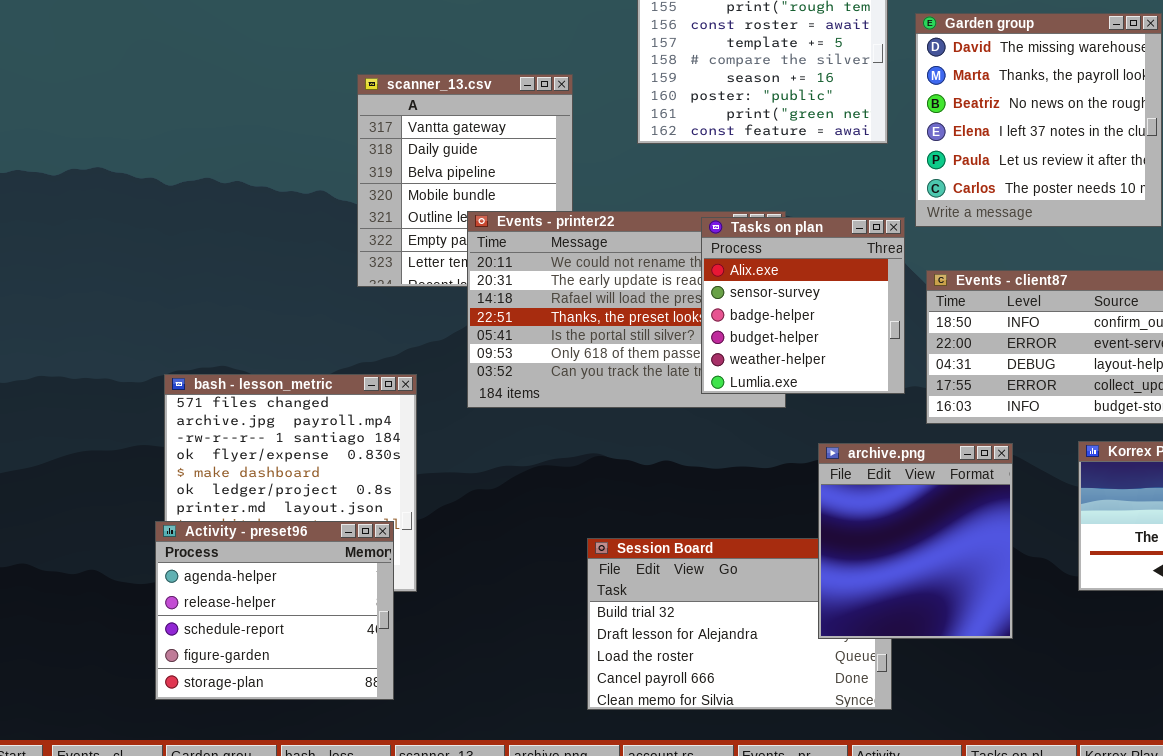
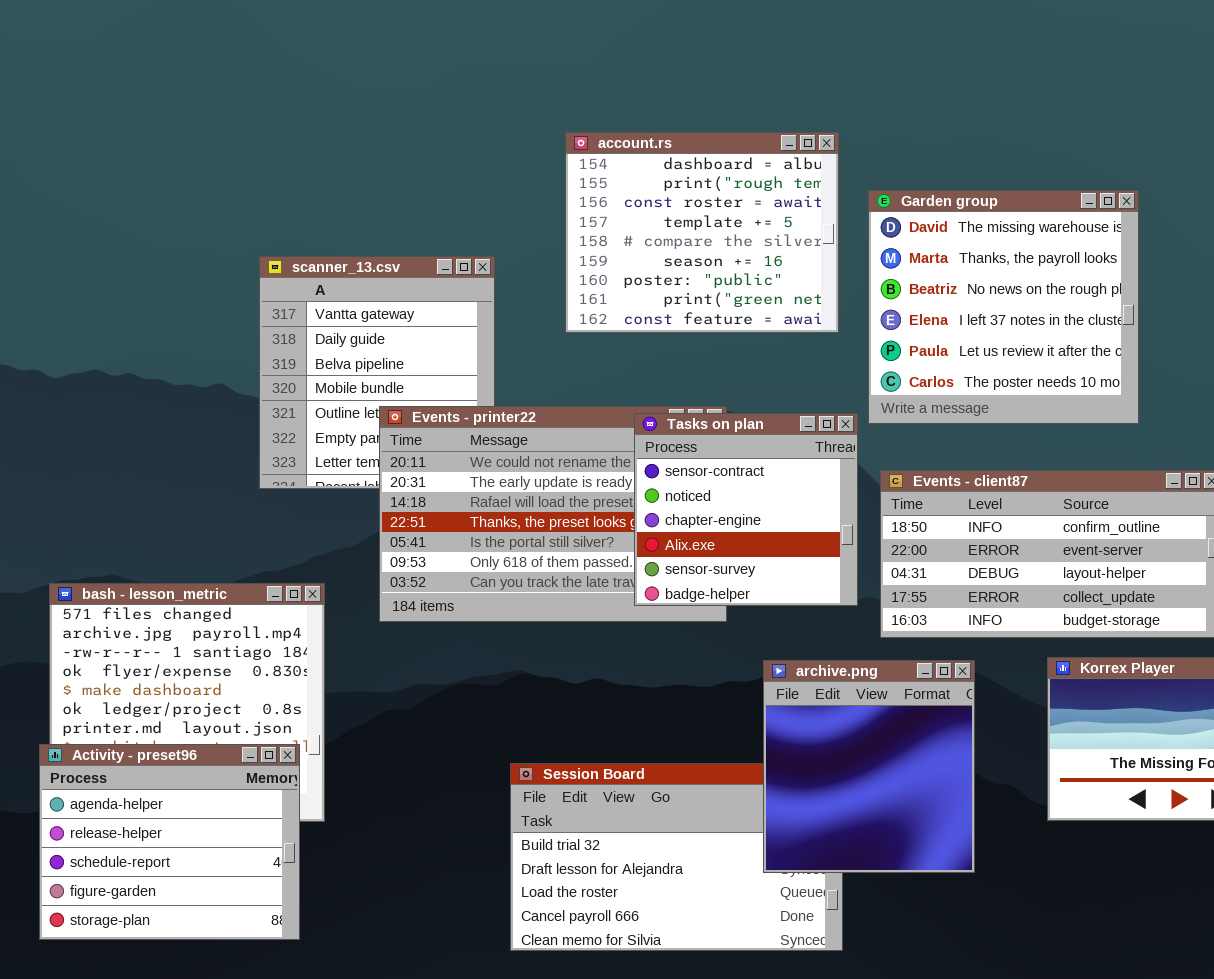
Tasks on plan: [701,217,905,394] -> [634,413,858,606], scrolled up 3 rows

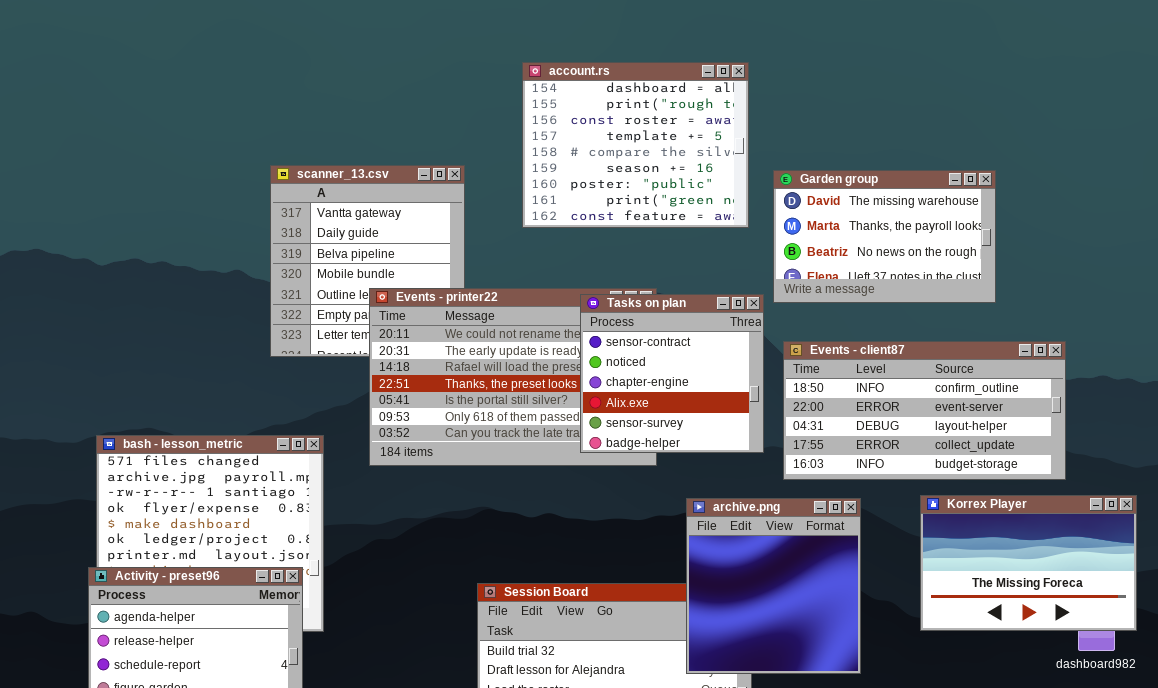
Garden group: [868,190,1139,424] -> [773,170,996,303], resized

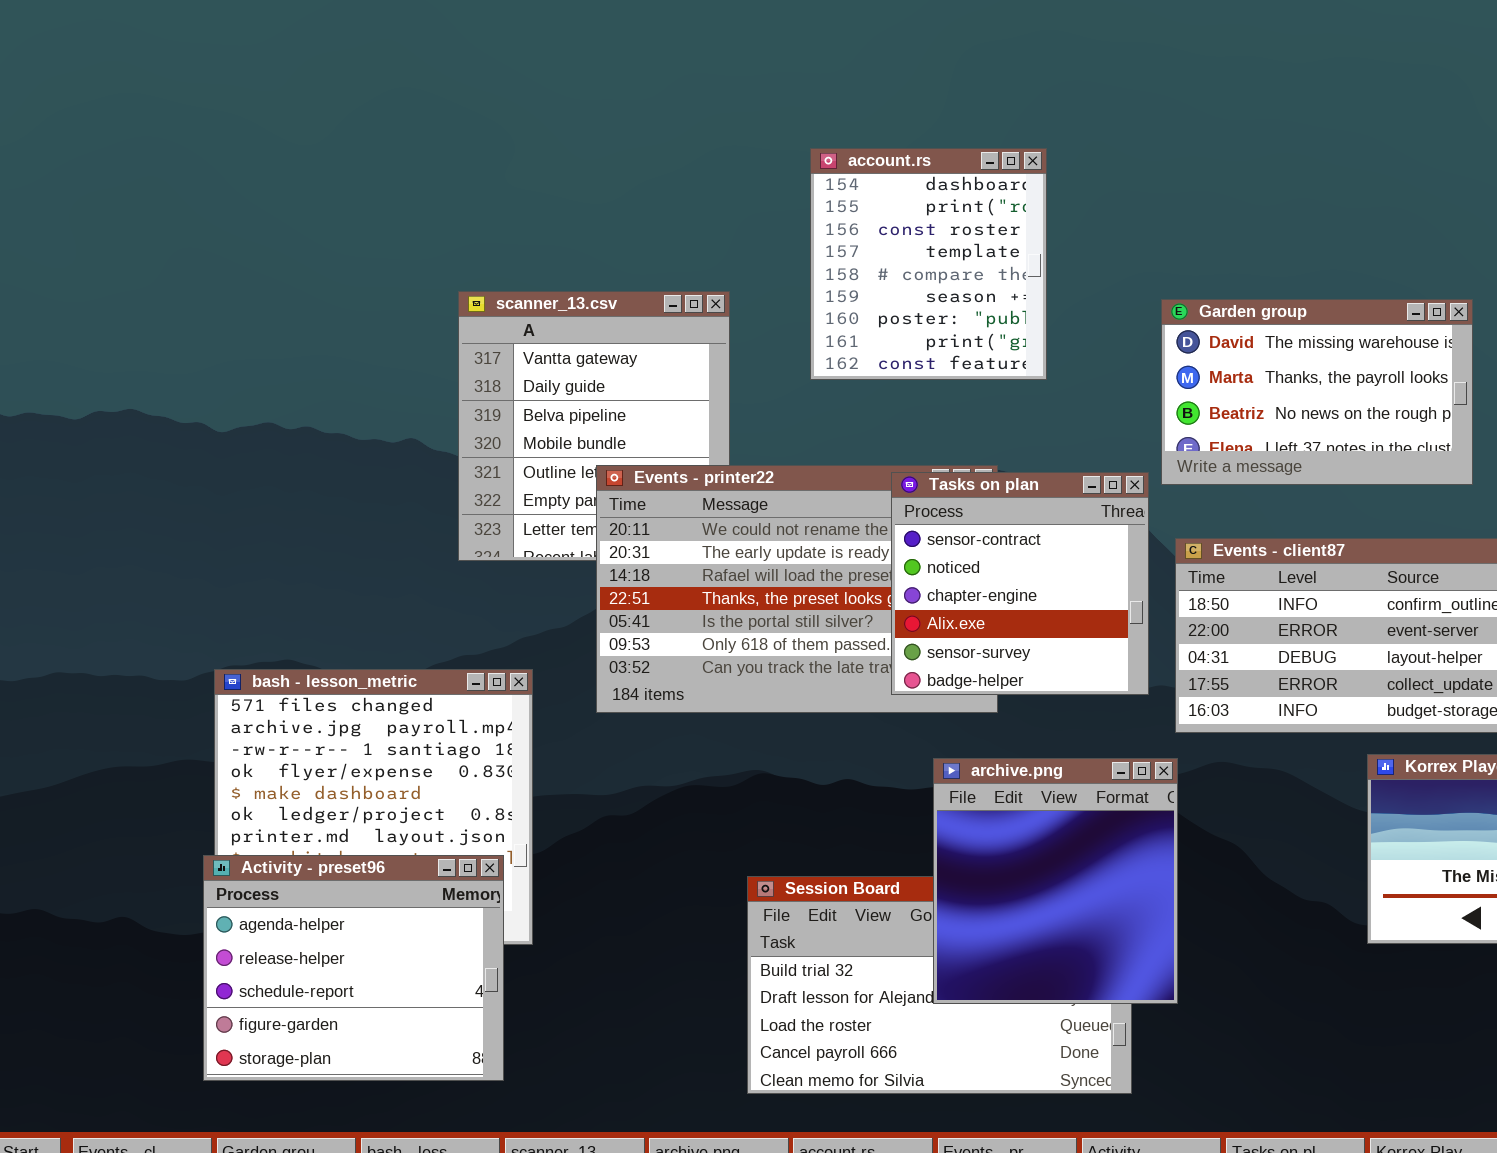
account.rs: [522,62,749,228] -> [810,148,1047,380], resized
archive.png: [686,498,861,674] -> [933,758,1178,1004], moved

